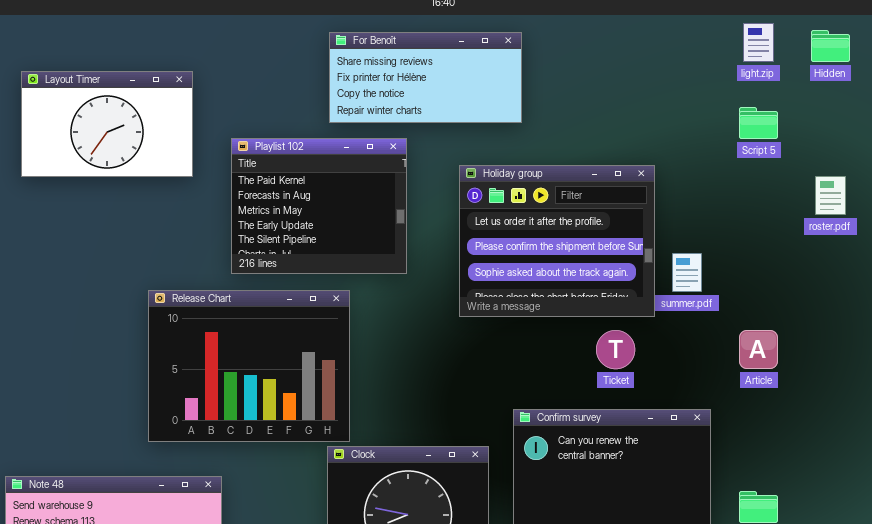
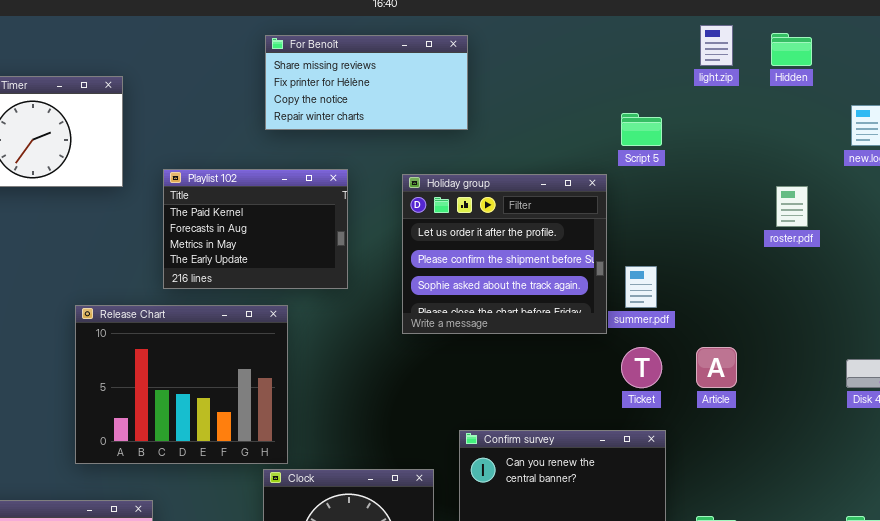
Script 5: [739,107,778,139] -> [621,113,662,146], moved
Playlist 102: [231,138,407,274] -> [163,169,348,289], resized
Ticket: [596,330,635,369] -> [621,347,662,388], moved

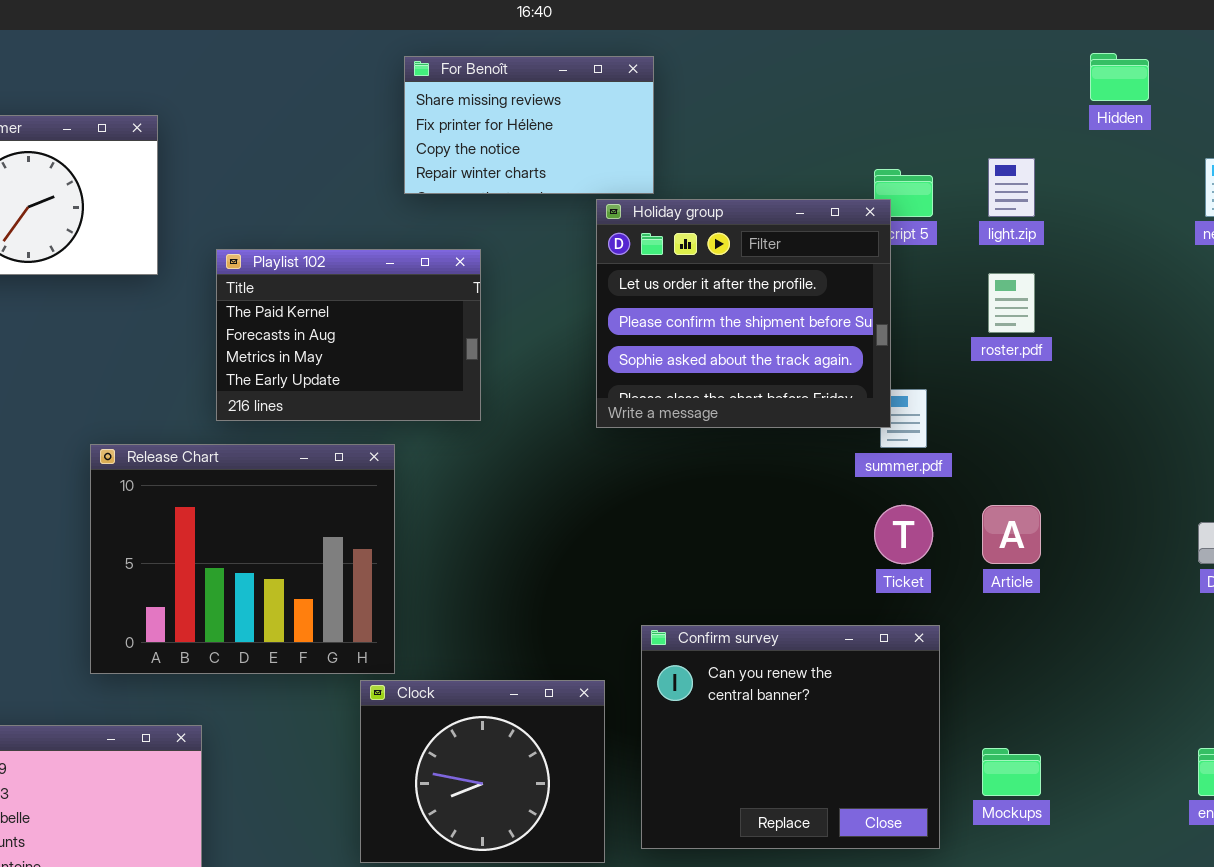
light.zip: [700,25,733,66] -> [988,158,1035,217], moved
For Benoît: [265,35,468,130] -> [404,56,654,194], resized
Holiday group: [402,174,607,334] -> [596,199,891,428], moved
roster.pdf: [776,186,808,227] -> [988,273,1035,333], moved

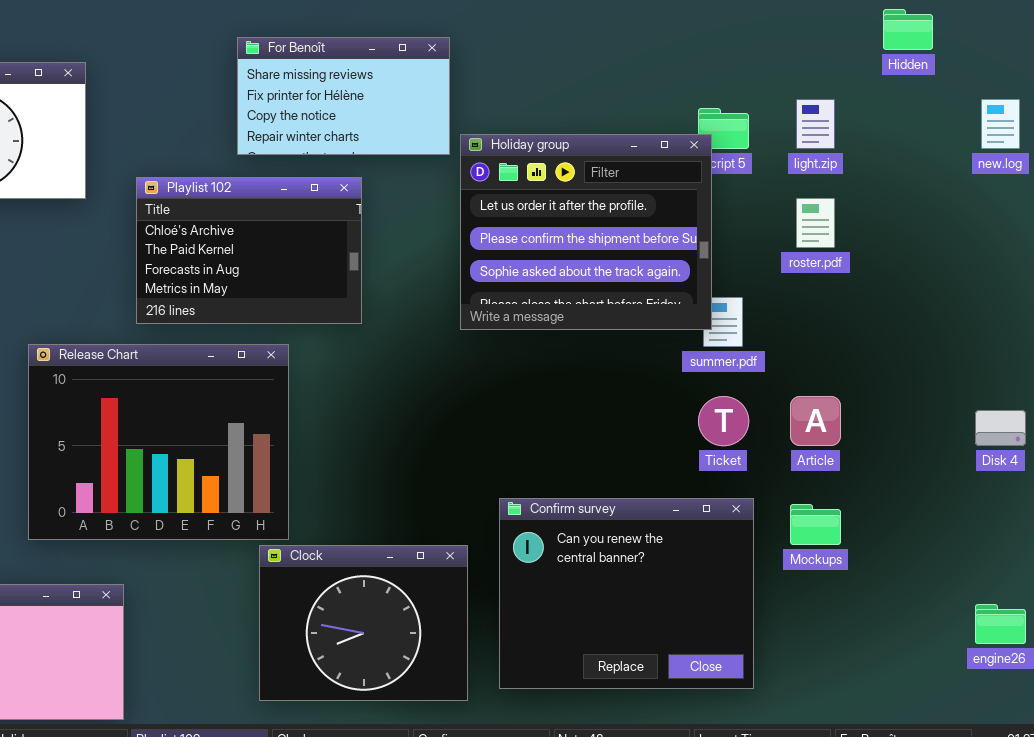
For Benoît: [404,56,654,194] -> [237,37,450,155], moved
Playlist 102: [216,249,481,421] -> [136,177,362,324], scrolled up 1 row
Mockups: [982,748,1041,796] -> [790,504,841,545], moved

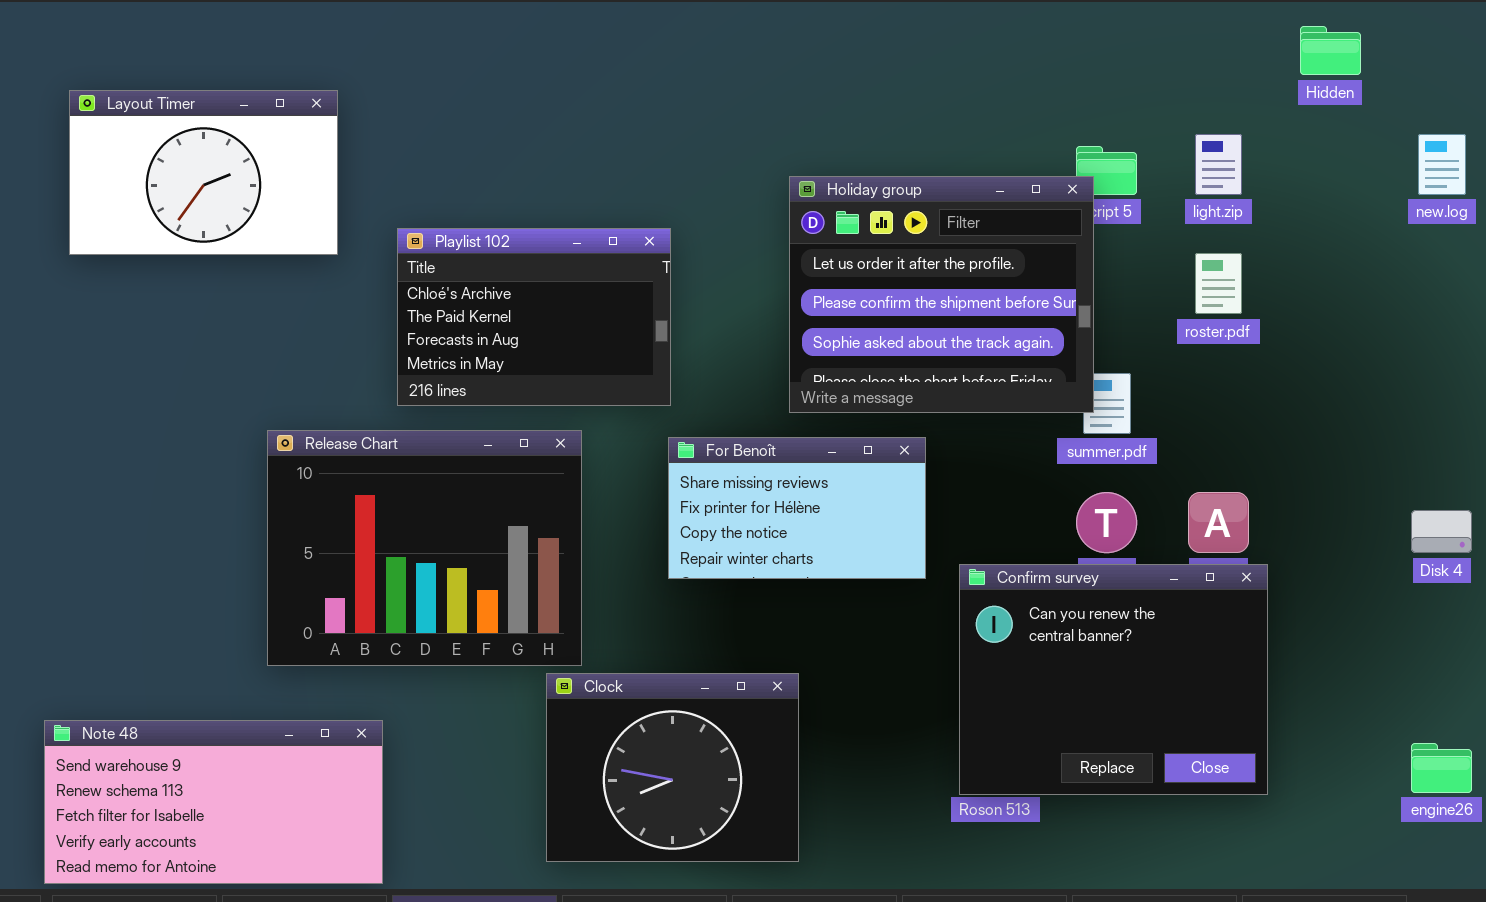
For Benoît: [237,37,450,155] -> [668,437,926,579], moved
Confirm survey: [499,498,754,689] -> [959,564,1268,795], moved

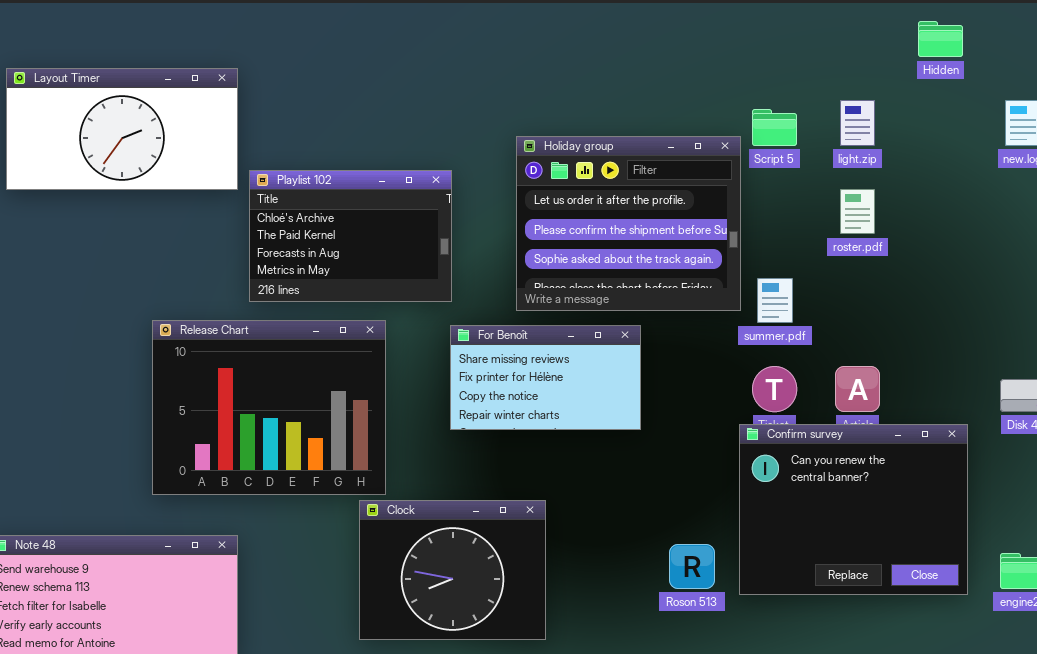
Layout Timer: [69,90,338,255] -> [6,68,238,190], resized
Holiday group: [789,176,1094,413] -> [516,136,741,311], moved
Confirm survey: [959,564,1268,795] -> [739,424,968,595], moved

